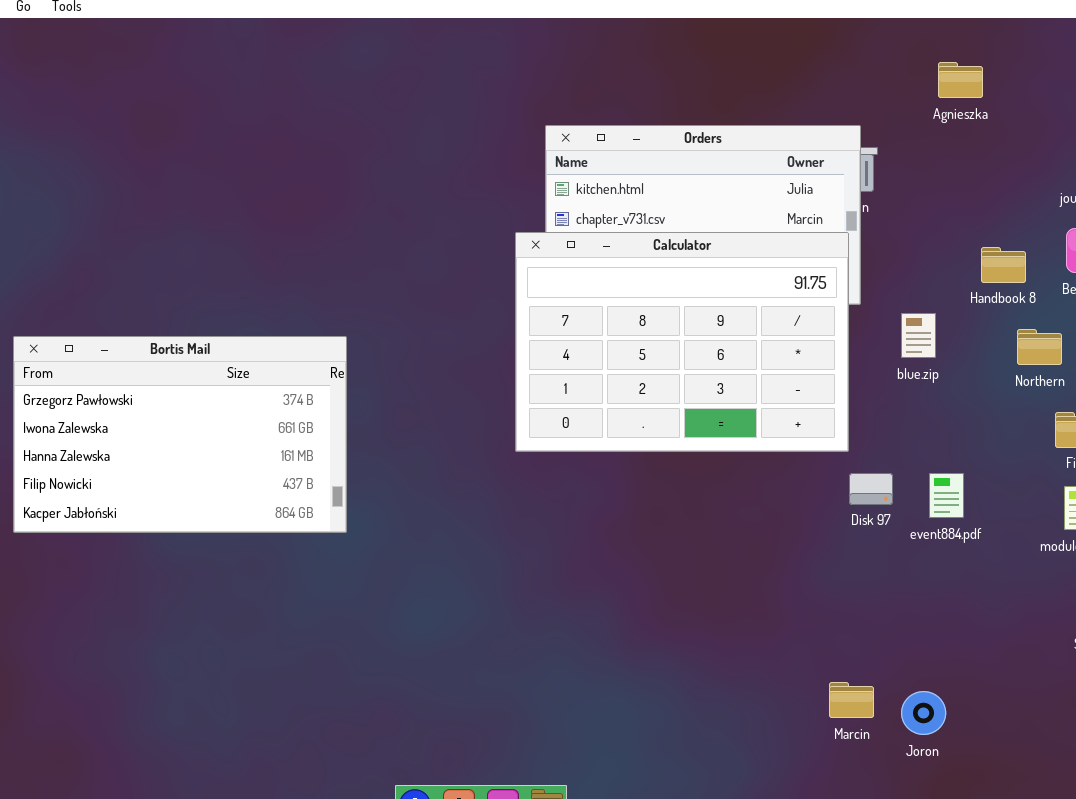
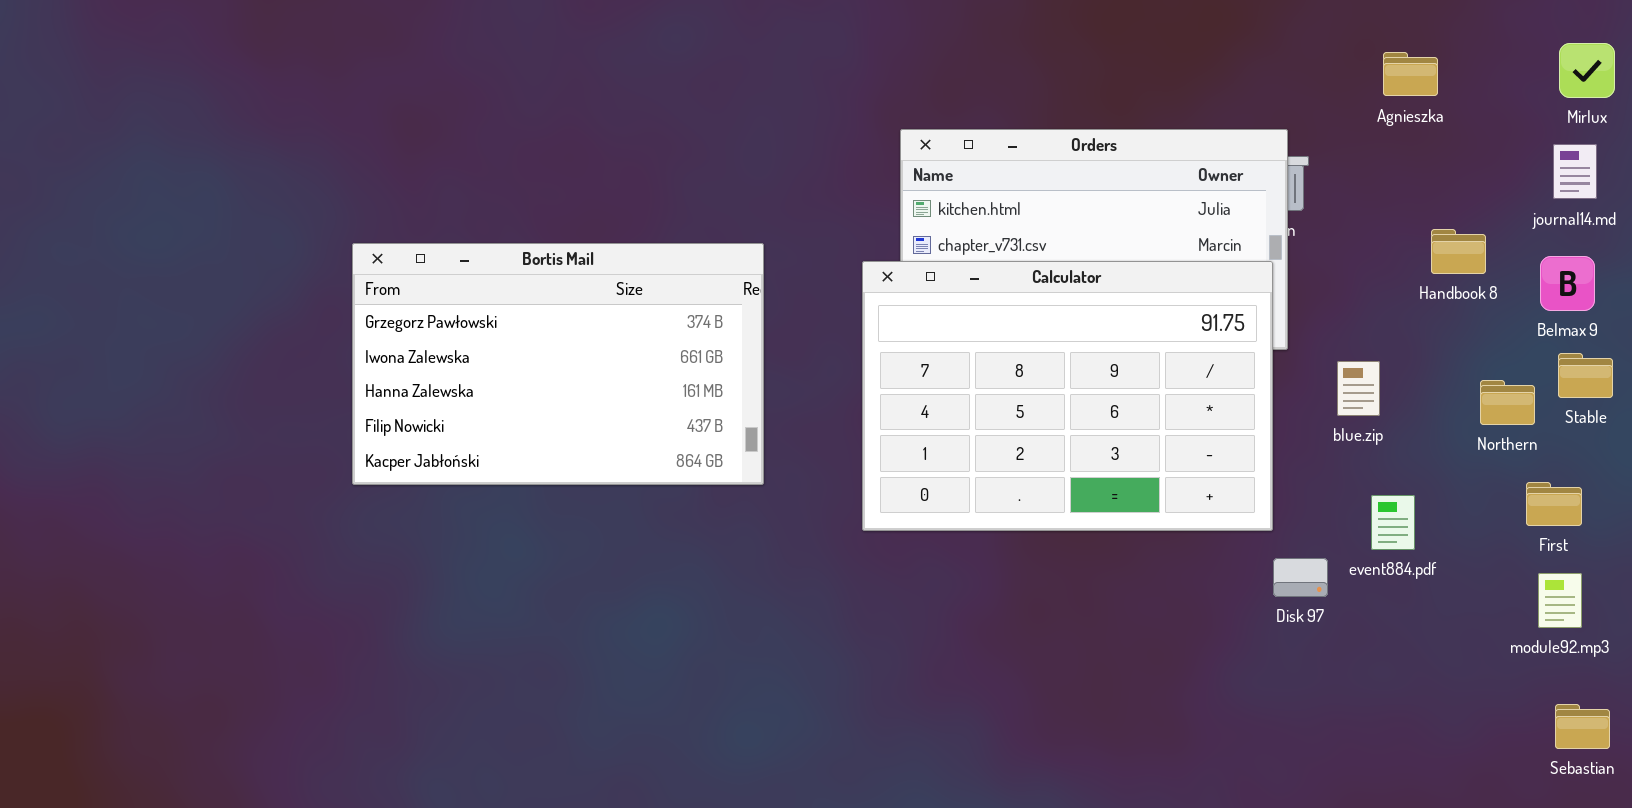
Handbook 8: [981,247,1026,283] -> [1431,229,1486,274], moved
Bortis Mail: [13,336,347,533] -> [352,243,764,485], moved
event884.pdf: [929,473,964,518] -> [1371,495,1415,550], moved

